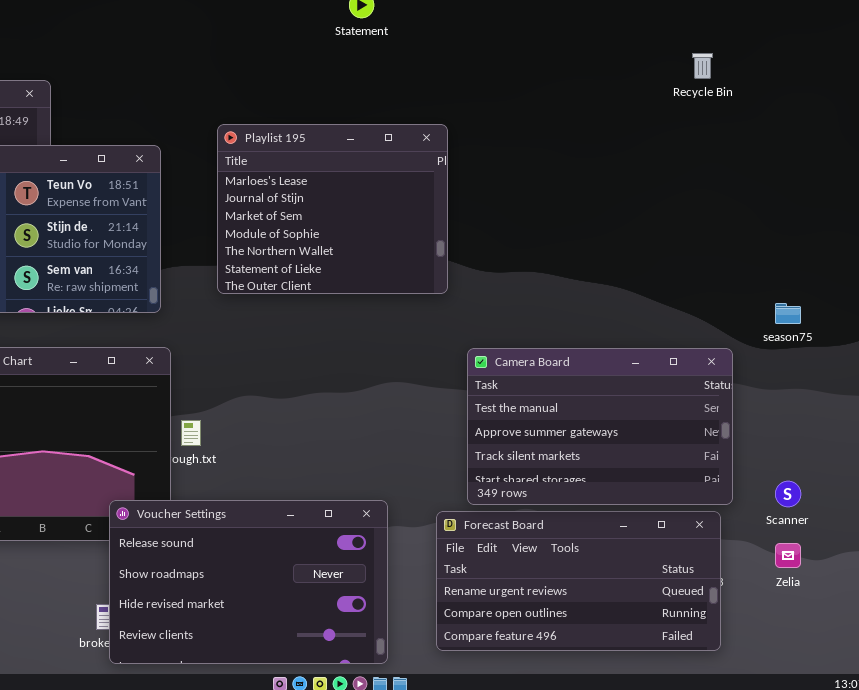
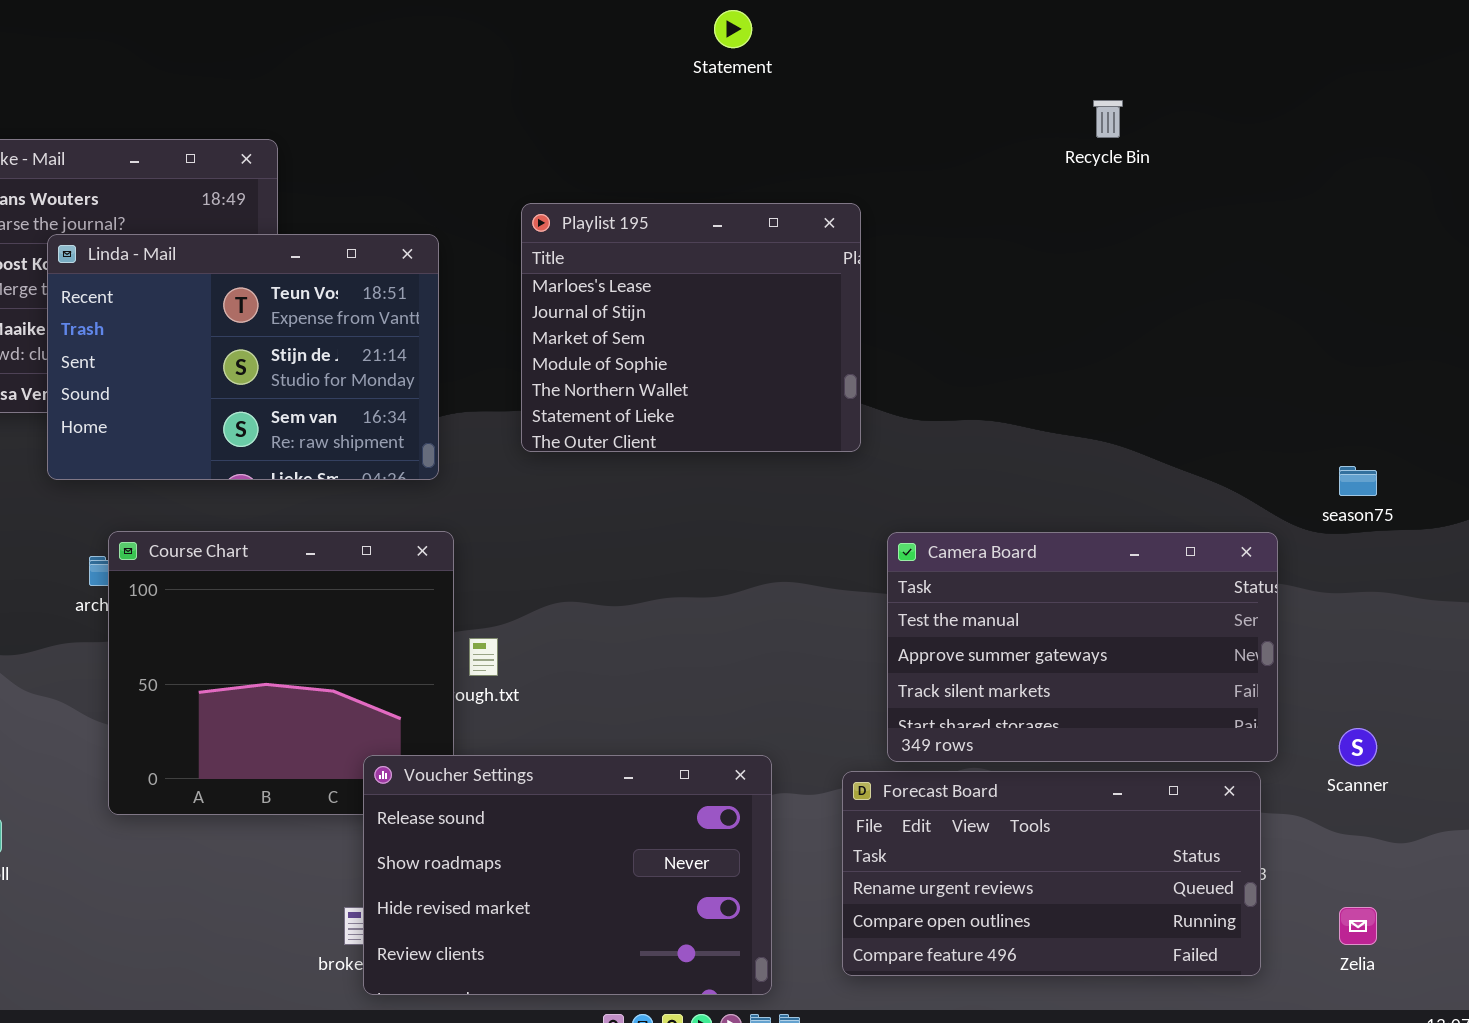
Recycle Bin: [692,53,713,79] -> [1093,100,1123,138], moved
Zelia: [775,543,801,568] -> [1339,907,1377,945], moved

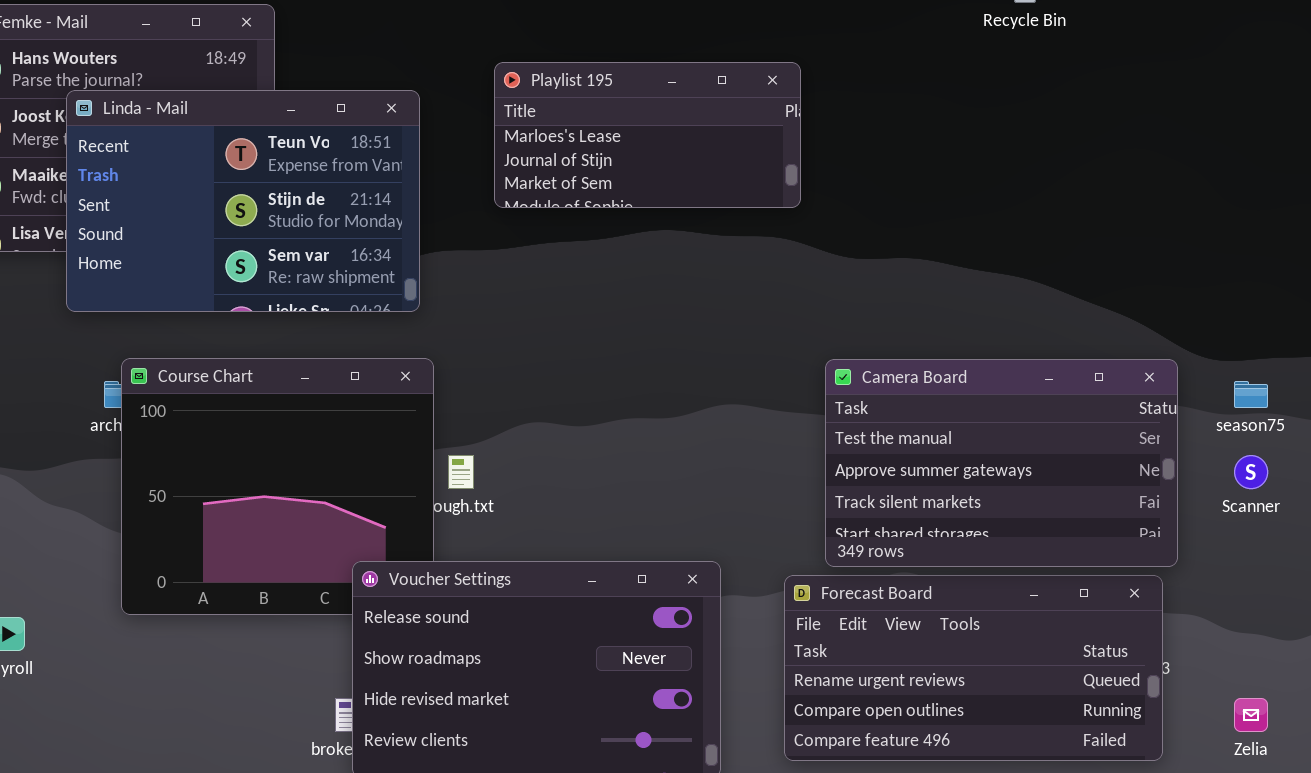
Playlist 195: [521,203,861,452] -> [494,62,801,208], resized
season75: [1339,466,1377,496] -> [1234,381,1268,408], moved
Scanner: [1339,728,1377,766] -> [1234,455,1268,489], moved

